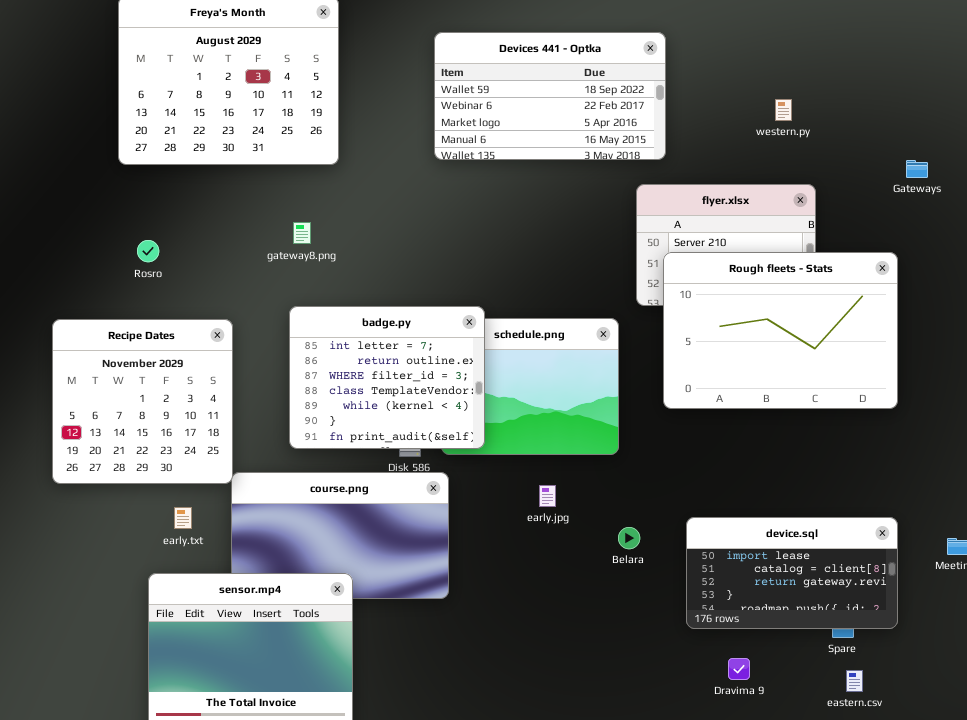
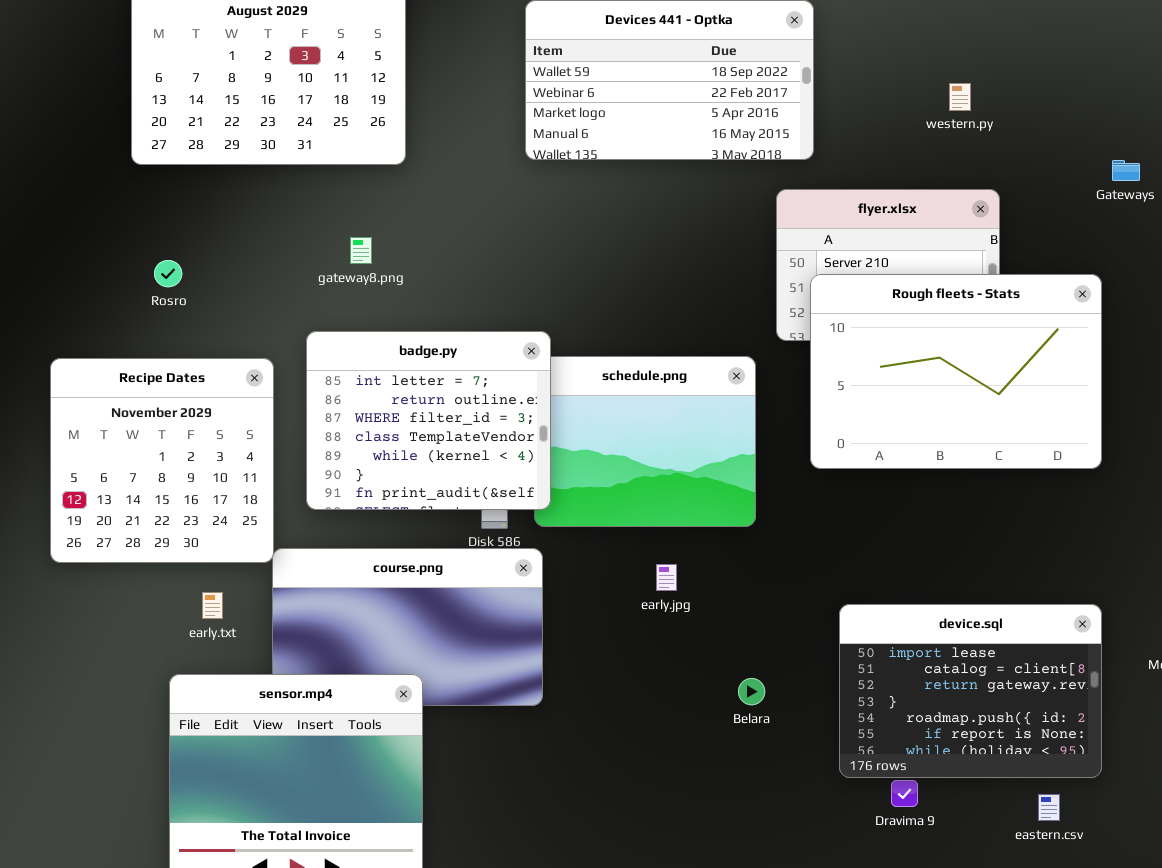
badge.py: [289,306,485,449] -> [306,331,551,510], moved
device.sql: [686,517,898,629] -> [839,604,1102,778], resized
Belara: [618,527,640,549] -> [738,678,765,705], moved

